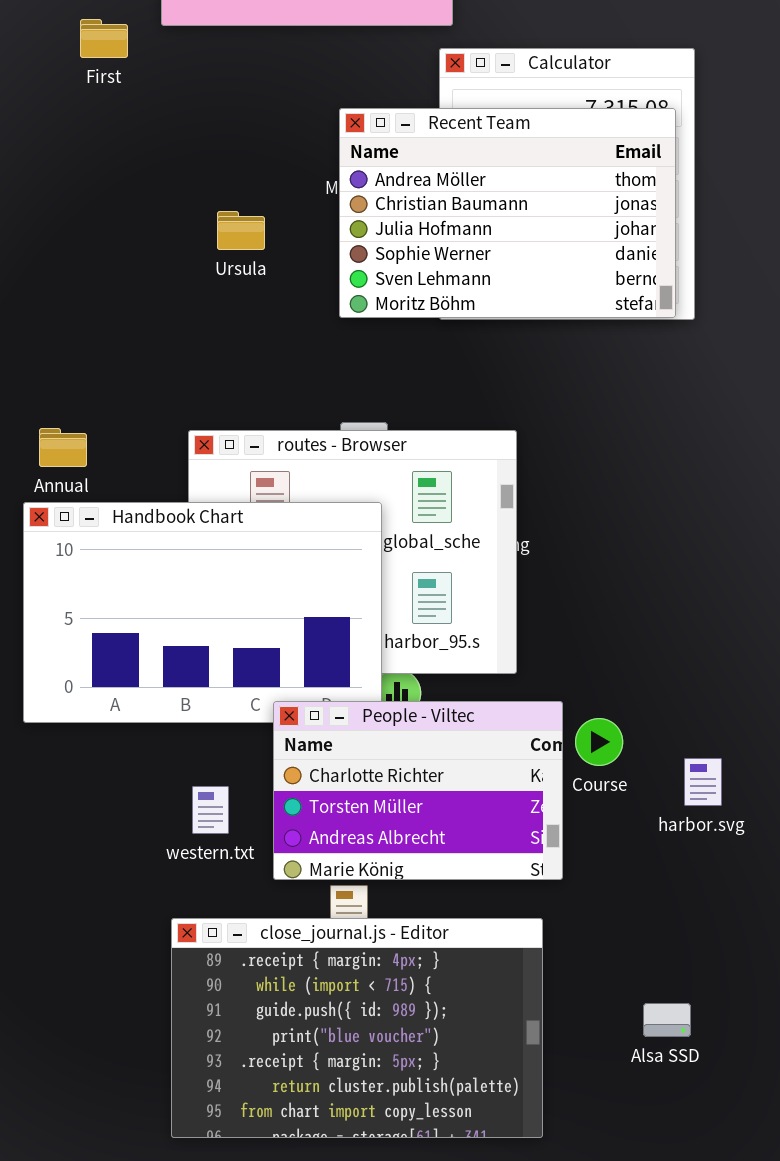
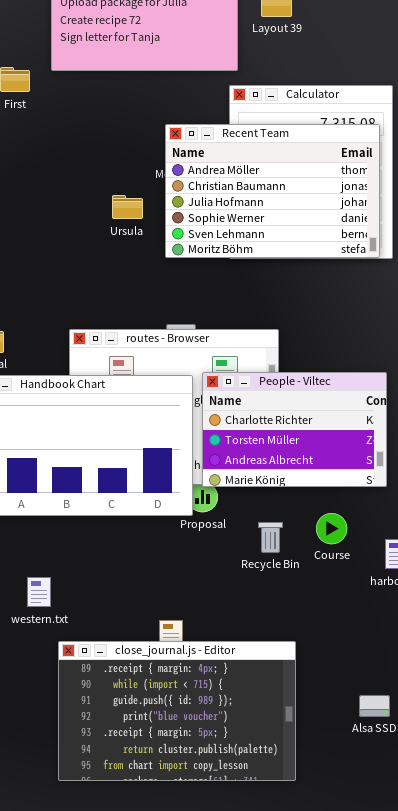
Ursula: [217,211,265,250] -> [112,195,143,219], moved
People - Viltec: [273,701,563,880] -> [202,372,387,487], moved
western.txt: [192,786,229,834] -> [27,577,51,607], moved

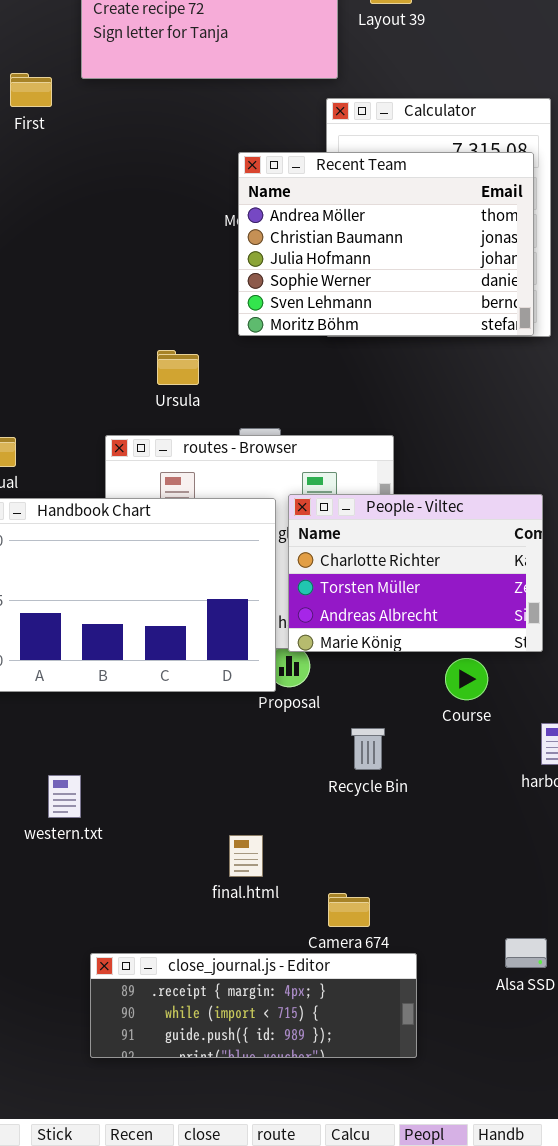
Ursula: [112,195,143,219] -> [157,350,199,385], moved
Course: [316,513,347,544] -> [445,658,488,700], moved
Recycle Bin: [258,522,283,553] -> [351,728,385,770], moved
close_journal.js - Editor: [58,641,296,781] -> [90,953,417,1058], resized

